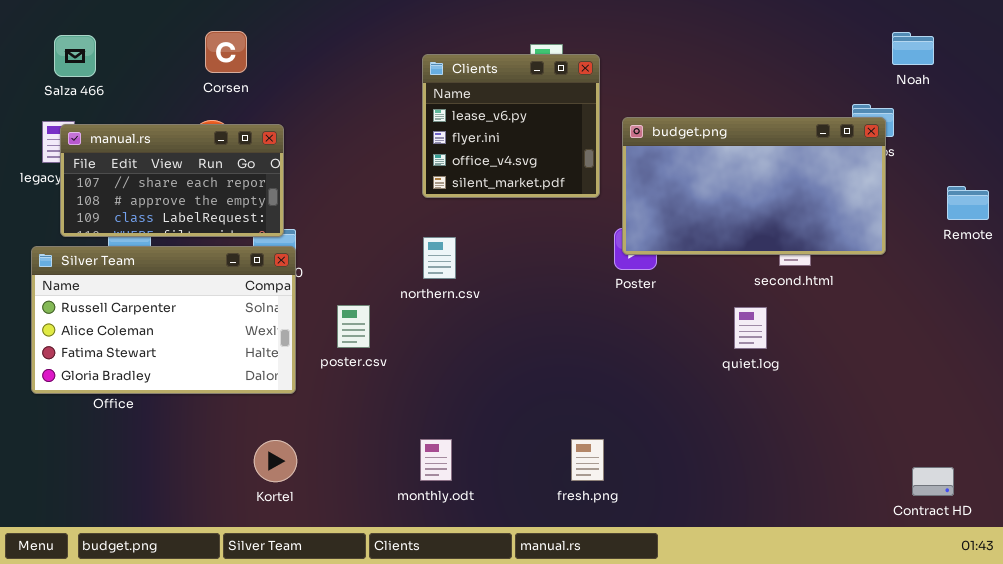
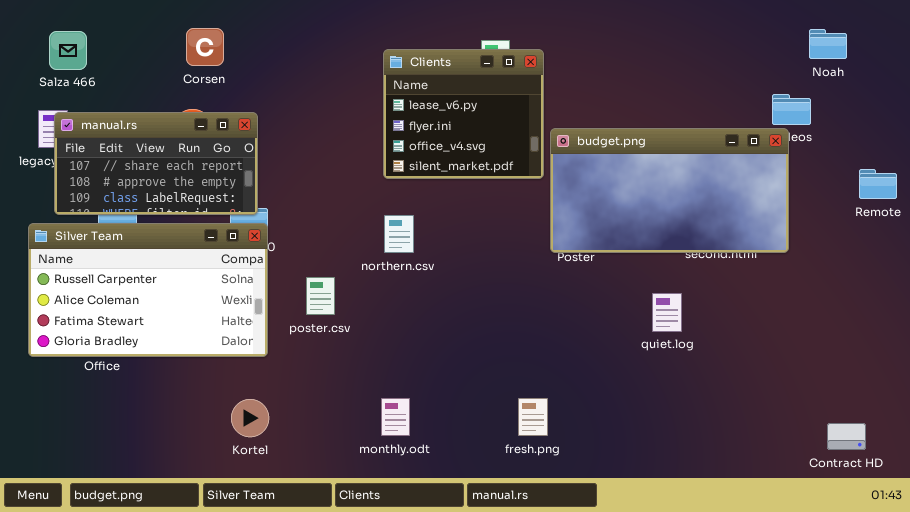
budget.png: [622,117,886,255] -> [550,128,789,253], moved
quiet.log: [734,307,767,349] -> [652,293,682,332], moved

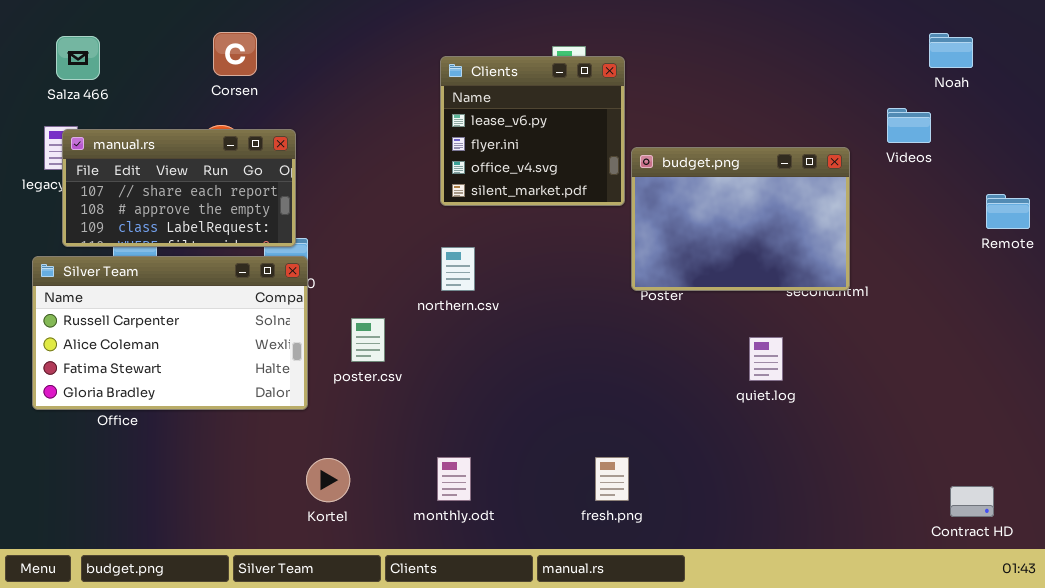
budget.png: [550,128,789,253] -> [631,147,850,291], resized
Kortel: [231,399,269,437] -> [306,458,350,502], moved

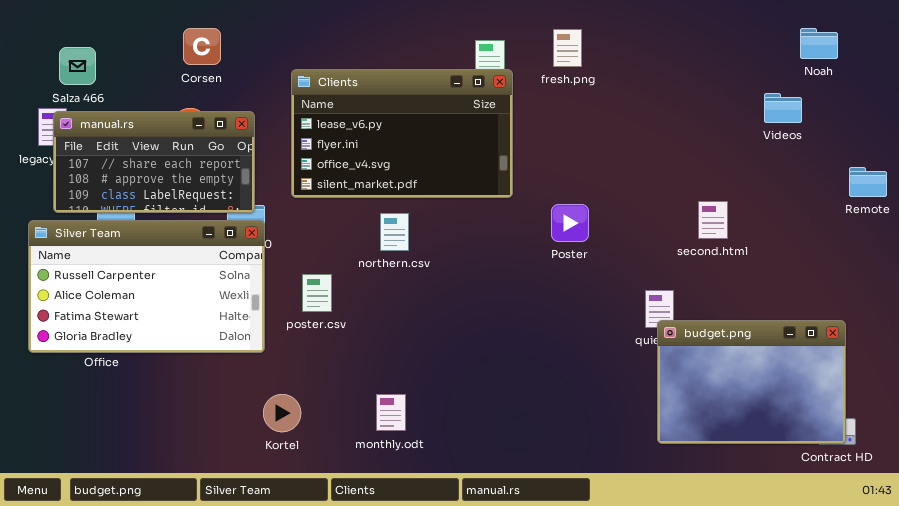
Salza 466: [56,36,100,80] -> [59,47,96,85], moved
Clients: [440,56,625,206] -> [291,69,513,198], moved, resized
budget.png: [631,147,850,291] -> [657,320,846,444], moved
fresh.png: [595,457,629,501] -> [553,29,582,67], moved

